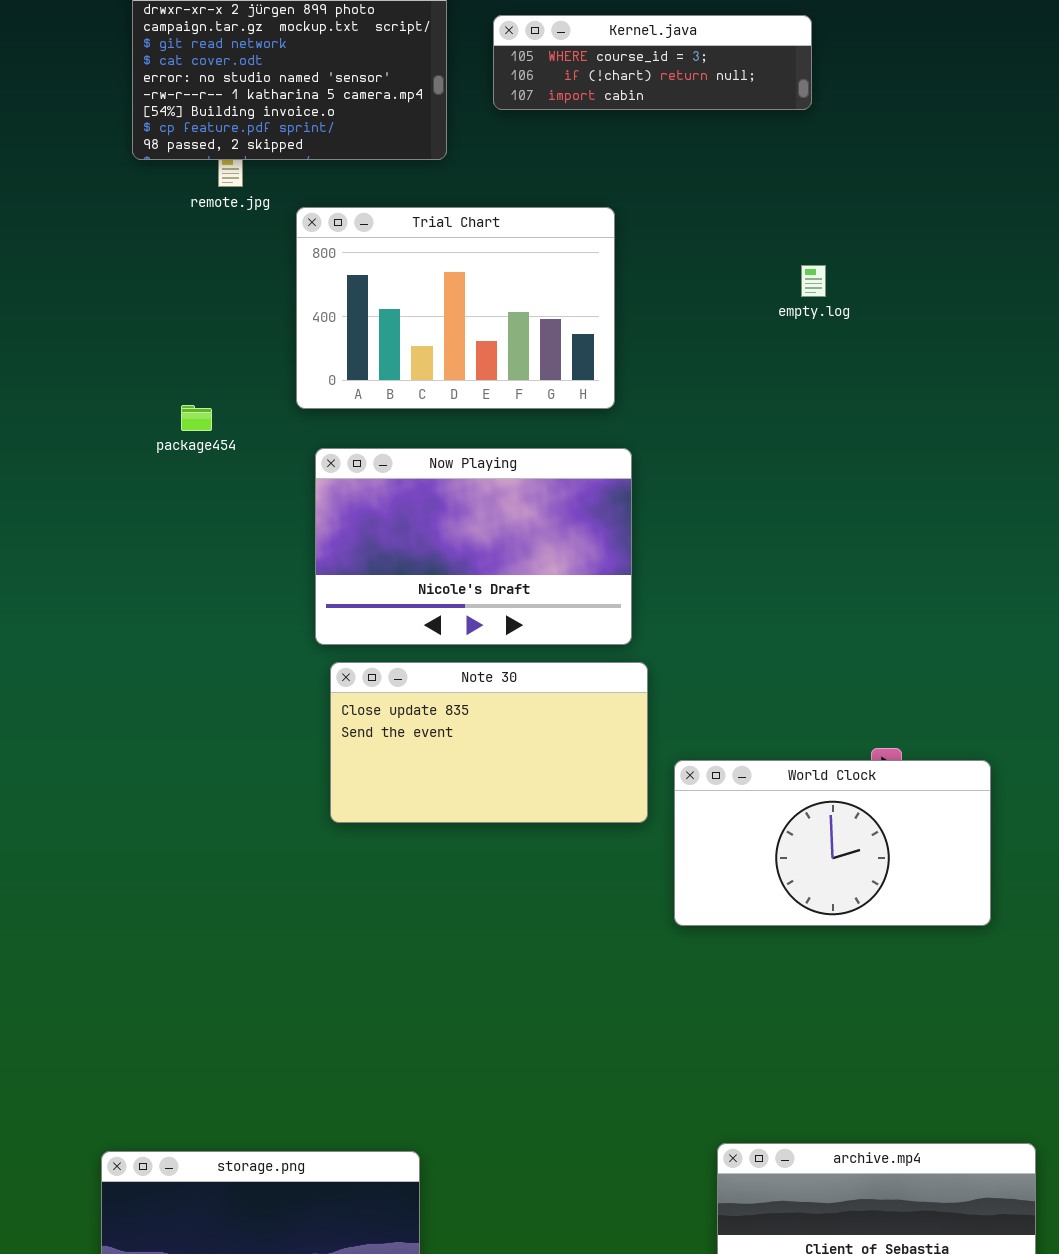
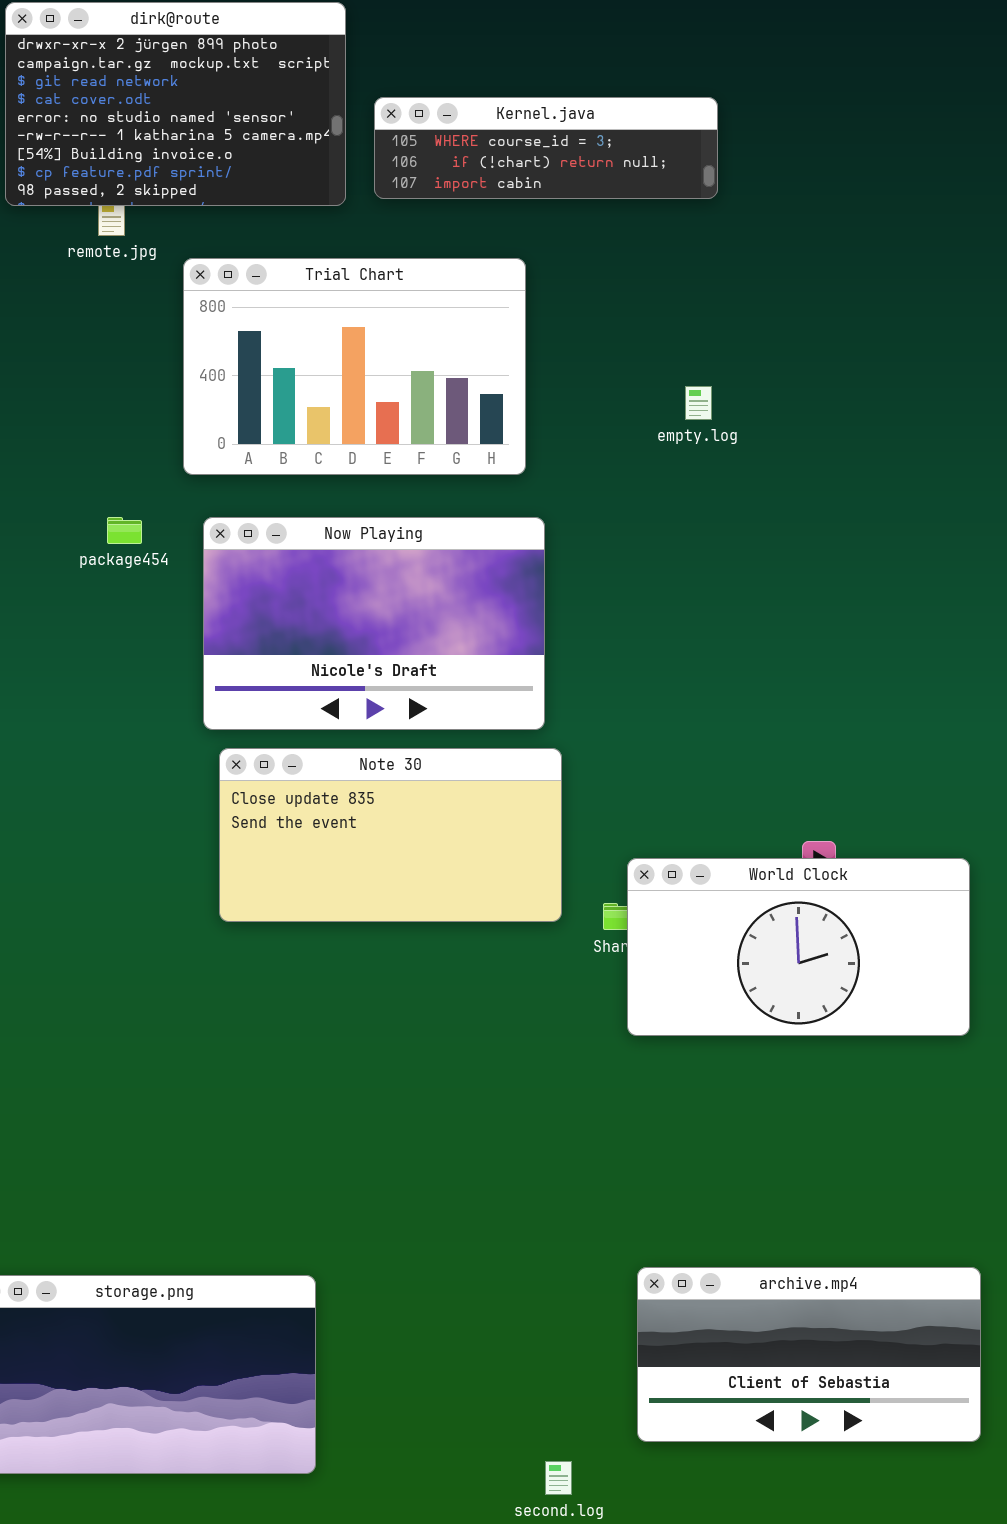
Kernel.java: [493,15,812,110] -> [374,97,718,199], moved
empty.log: [801,265,826,297] -> [685,386,712,420], moved
package454: [181,405,212,431] -> [107,517,142,544], moved
World Clock: [674,760,991,926] -> [627,858,970,1036], moved

